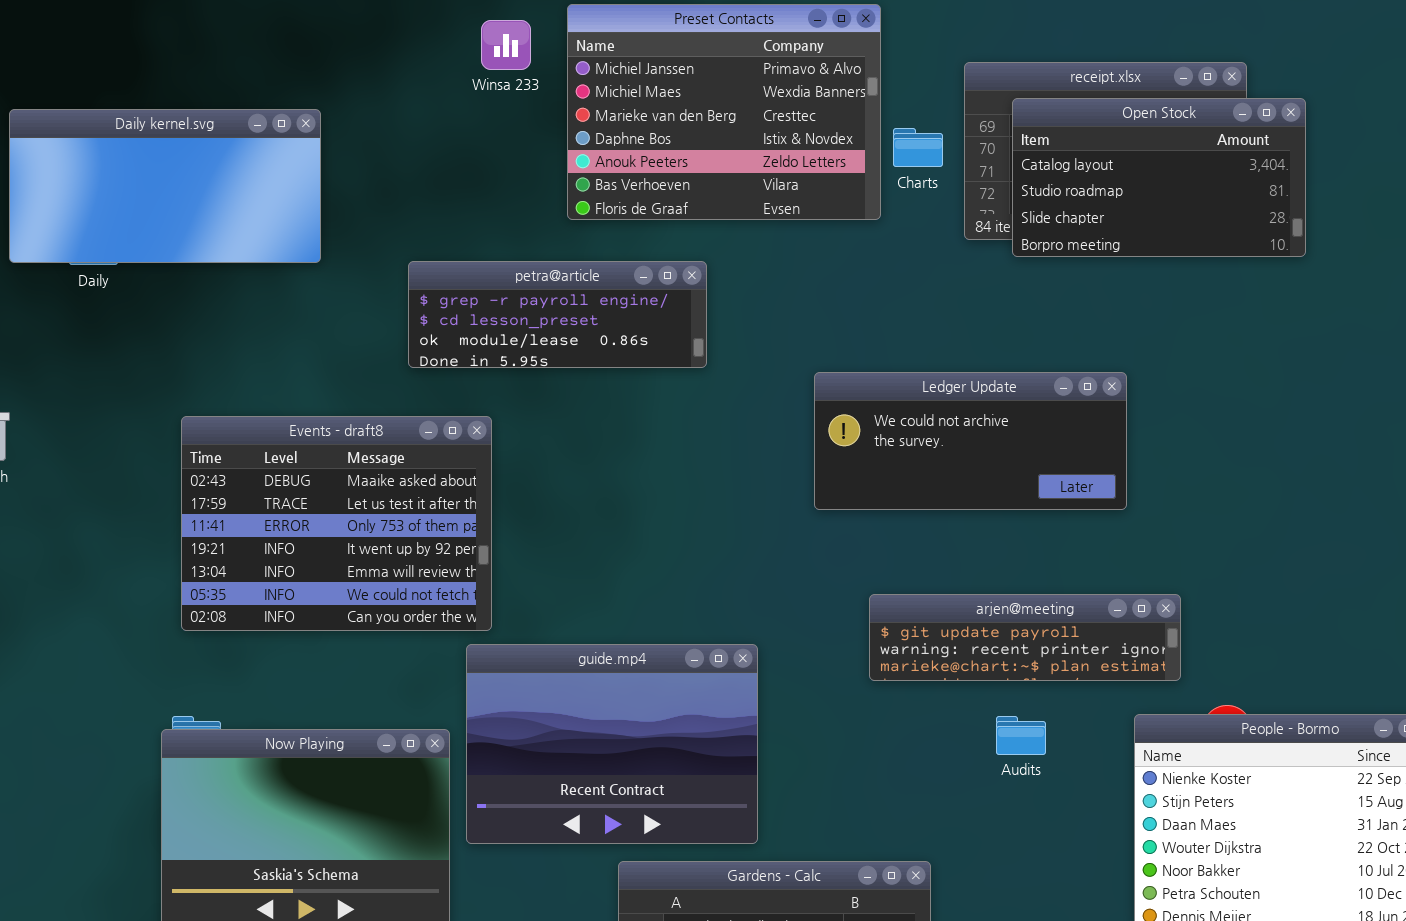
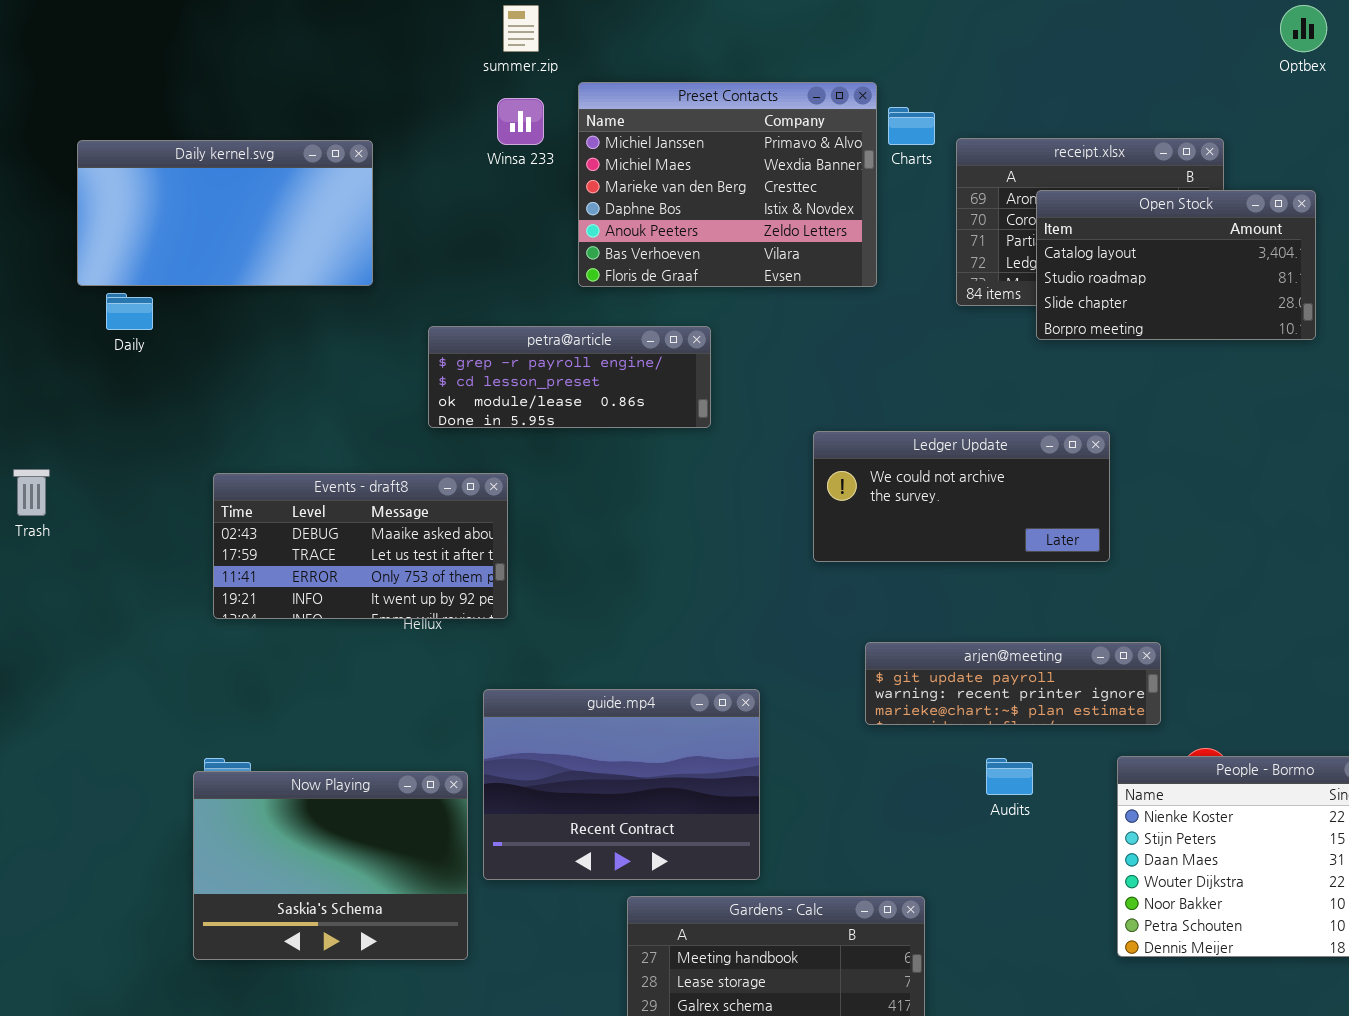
Open Stock: [1012,98,1306,257] -> [1036,190,1316,340], moved
Daily kernel.svg: [9,109,321,263] -> [77,140,373,286], moved
Charts: [893,128,943,167] -> [888,107,935,145], moved
Events - draft8: [181,416,492,631] -> [213,473,508,619], resized

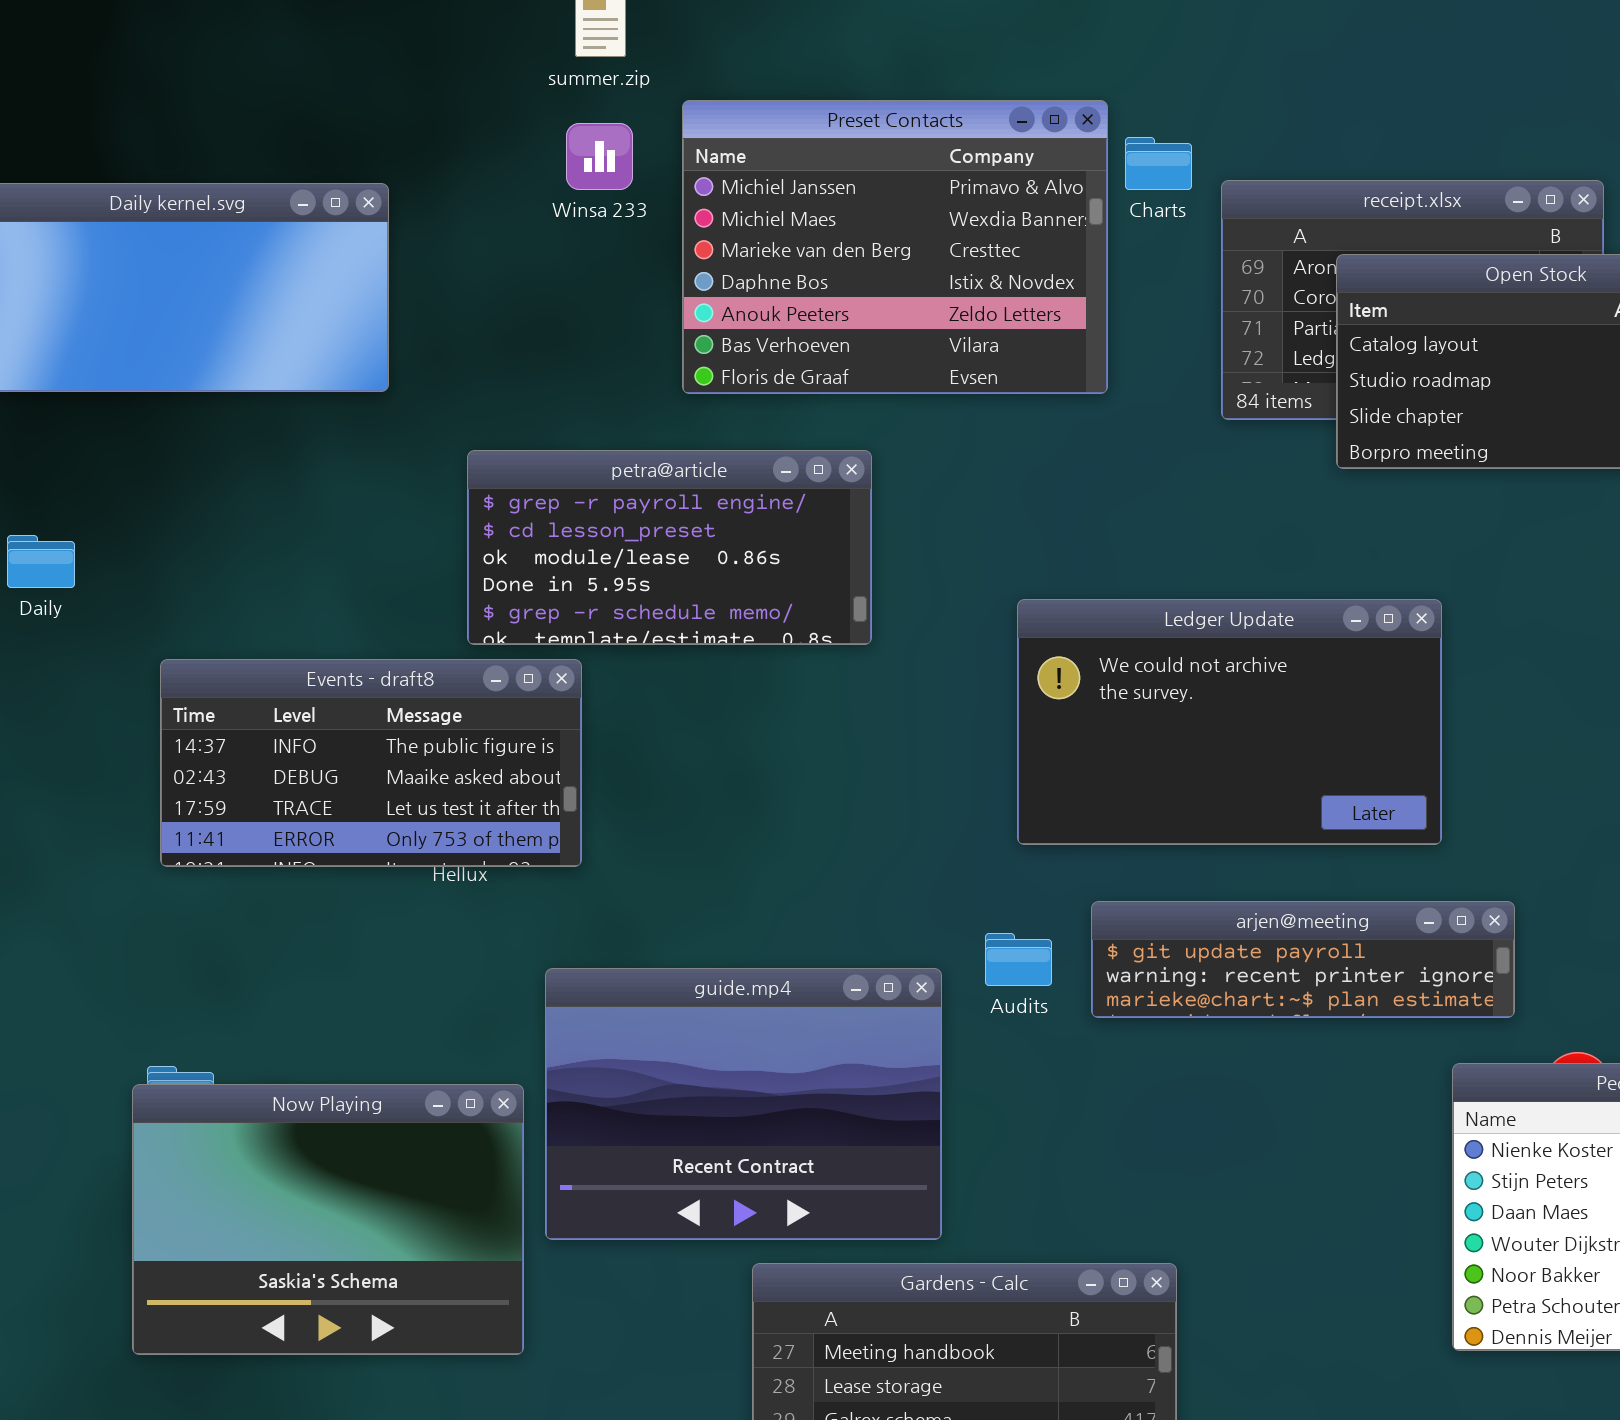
Daily: [106,293,153,330] -> [7,535,75,588], moved
petra@article: [428,326,711,428] -> [467,450,872,645], resized
Ledger Update: [813,431,1110,562] -> [1017,599,1442,845], resized
Events - draft8: [213,473,508,619] -> [160,659,582,867], scrolled up 1 row
Audits: [986,758,1033,795] -> [985,933,1052,986], moved

